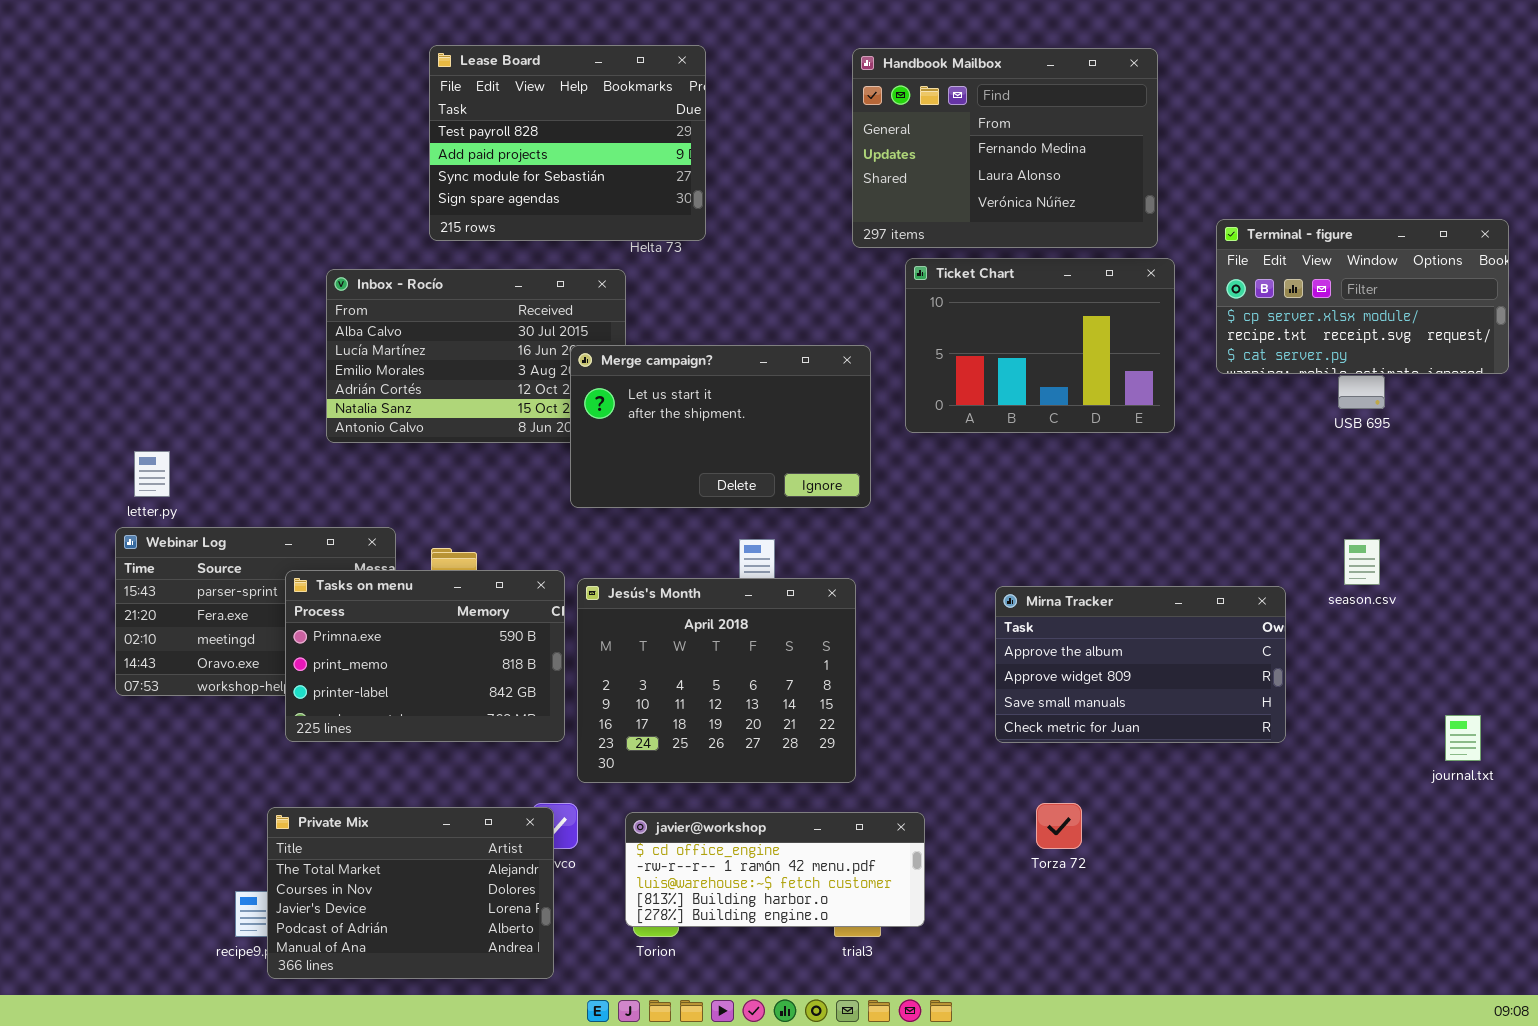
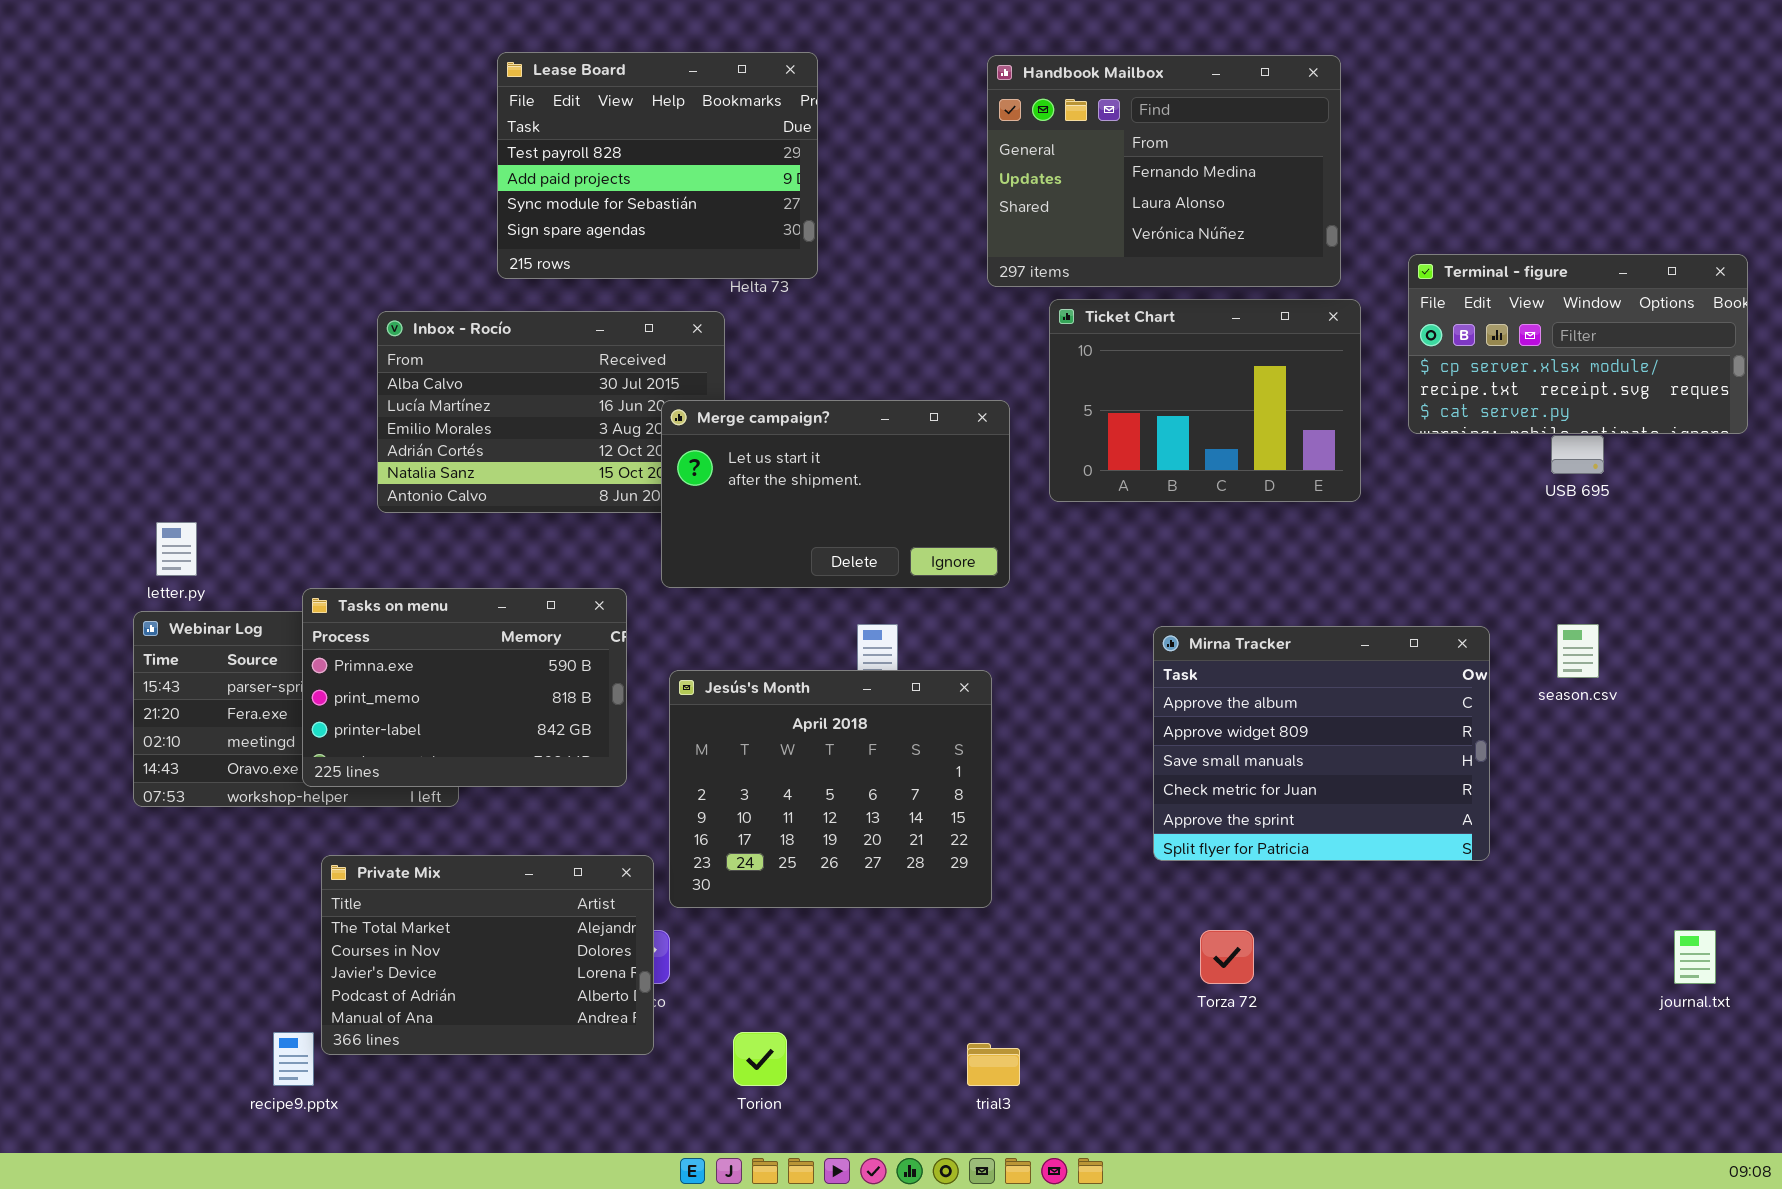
Tasks on menu: [285,570,565,742] -> [302,588,627,787], moved
Mirna Tracker: [995,586,1286,743] -> [1153,626,1490,861], resized
journal.txt: [1445,715,1481,761] -> [1674,930,1716,984], moved
Private Mix: [267,807,554,979] -> [321,855,654,1055], moved
javier@workshop: [625,812,925,927] -> none, closed

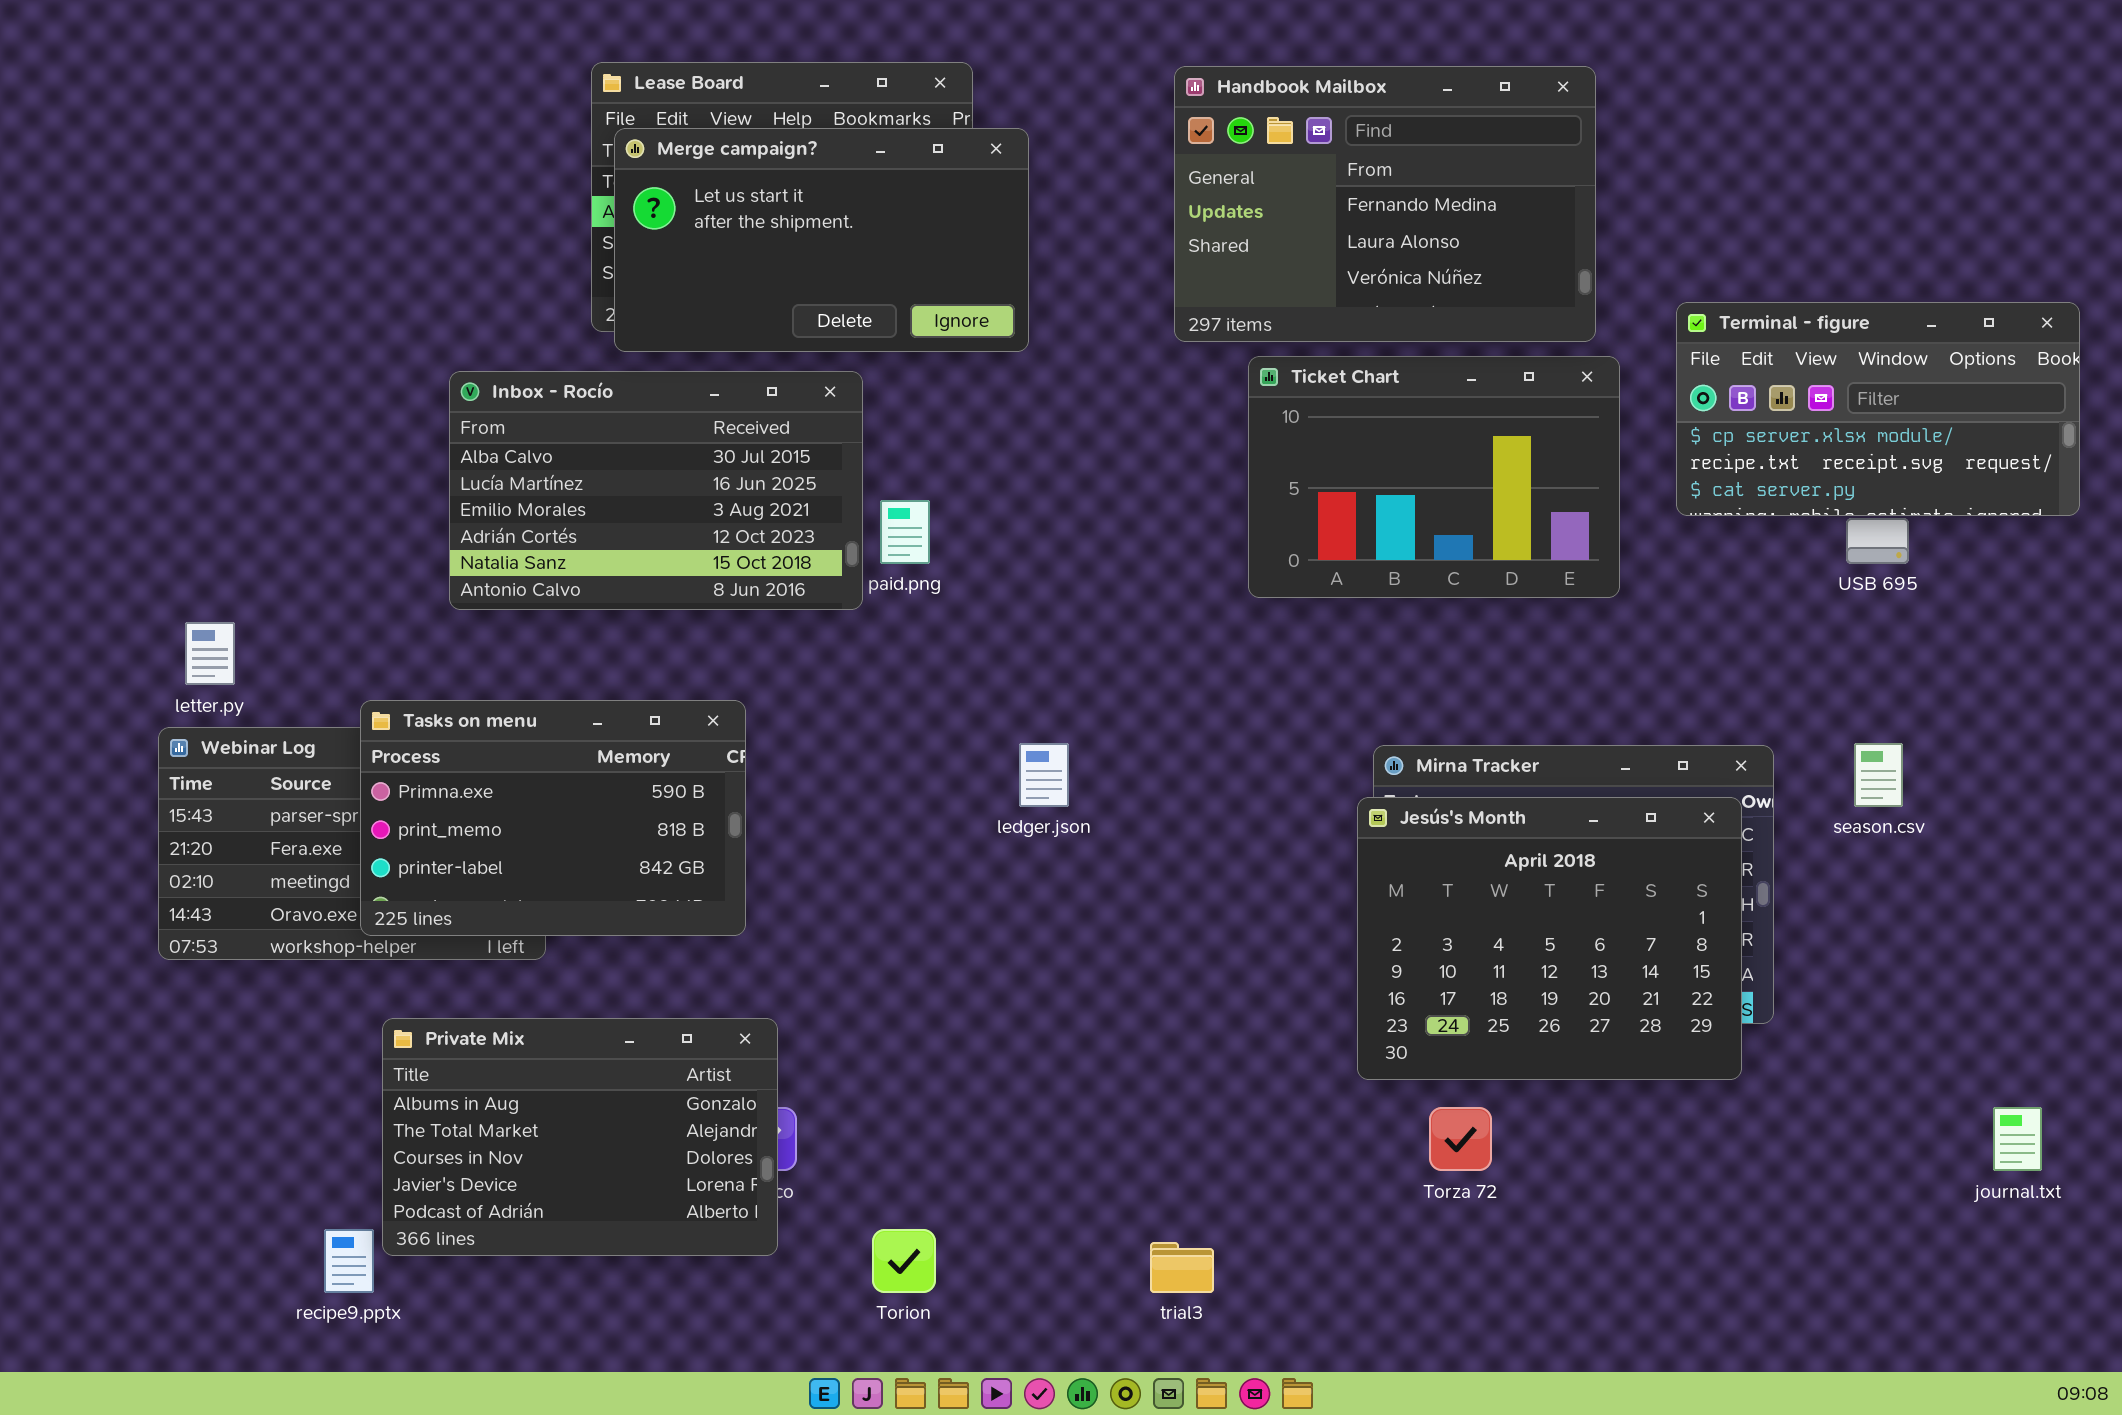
Merge campaign?: [661,400,1010,588] -> [614,128,1029,352], moved
Jesús's Month: [669,670,992,908] -> [1357,797,1742,1080], moved
Private Mix: [321,855,654,1055] -> [382,1018,778,1256], scrolled up 1 row

